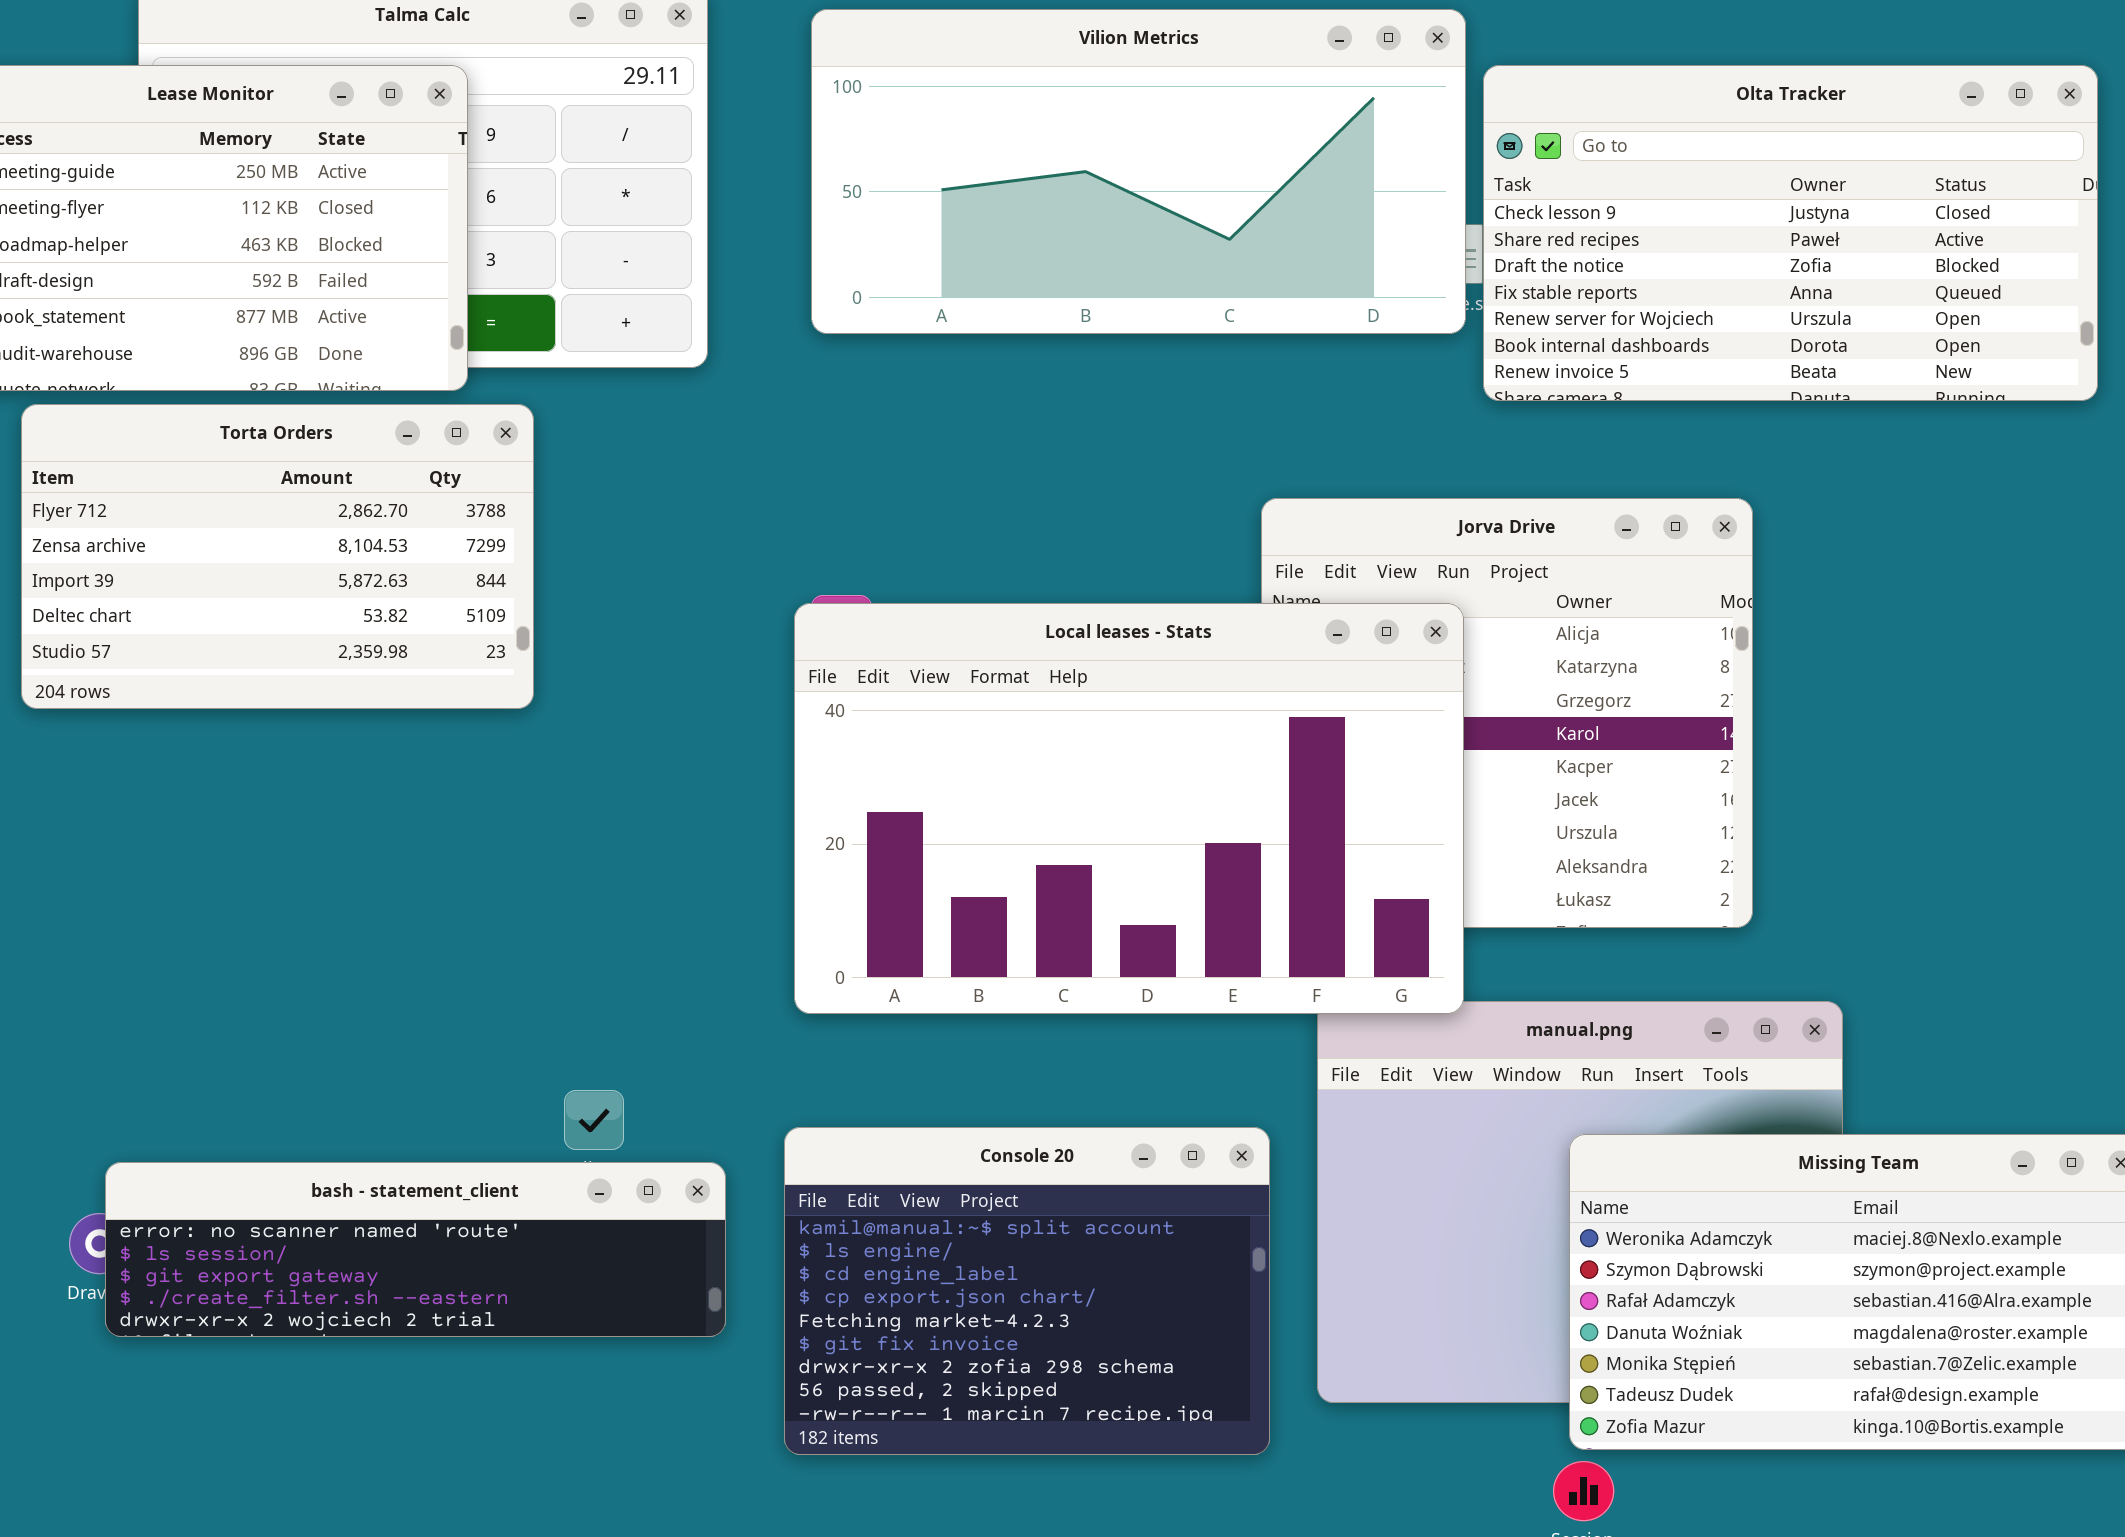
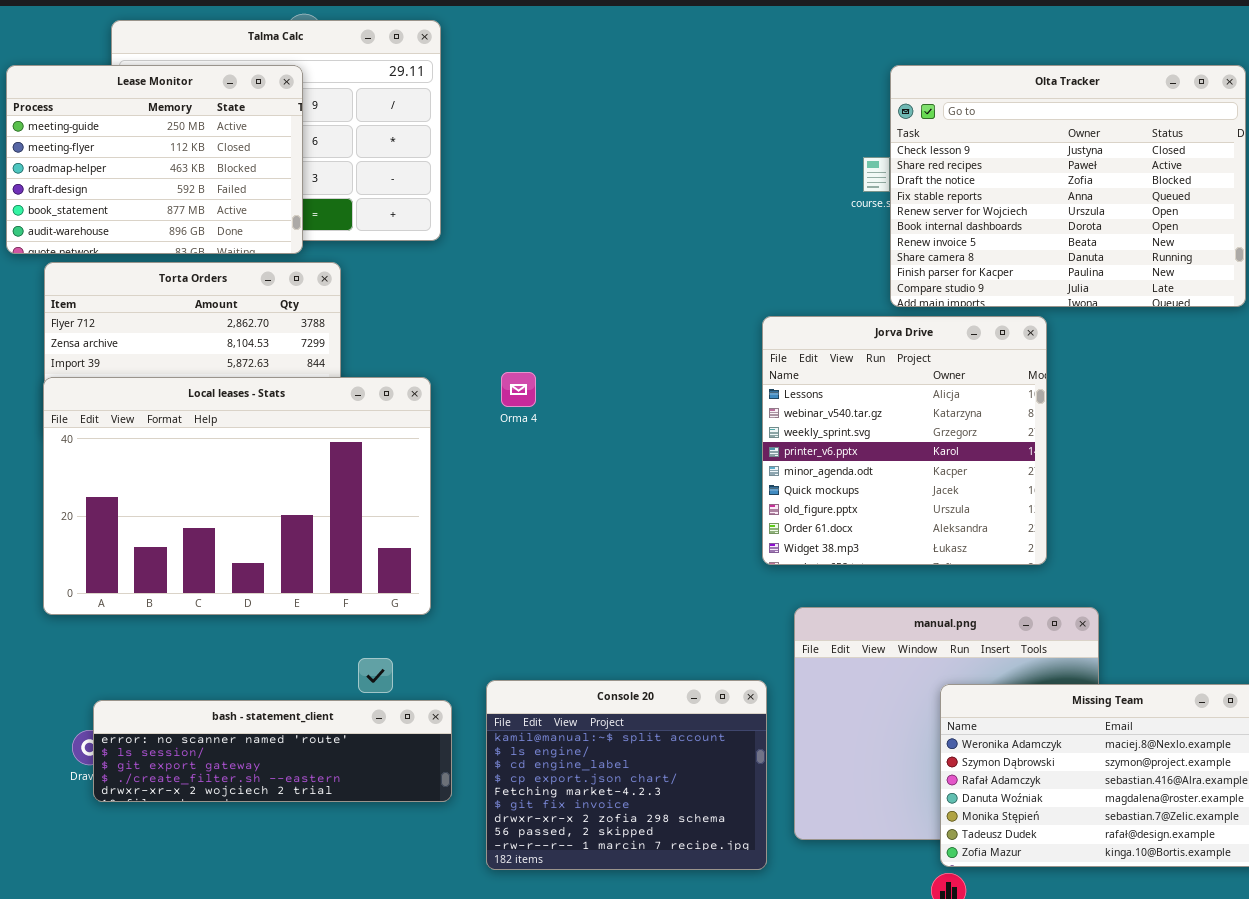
Vilion Metrics: [811,9,1466,334] -> none, closed
Olta Tracker: [1483,65,2098,401] -> [890,65,1246,307], resized
Local leases - Stats: [794,603,1464,1014] -> [43,377,431,615], moved

